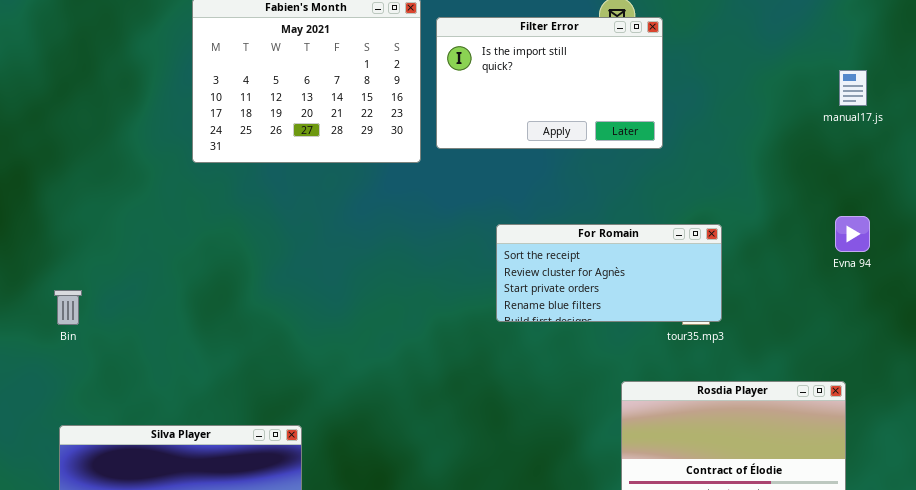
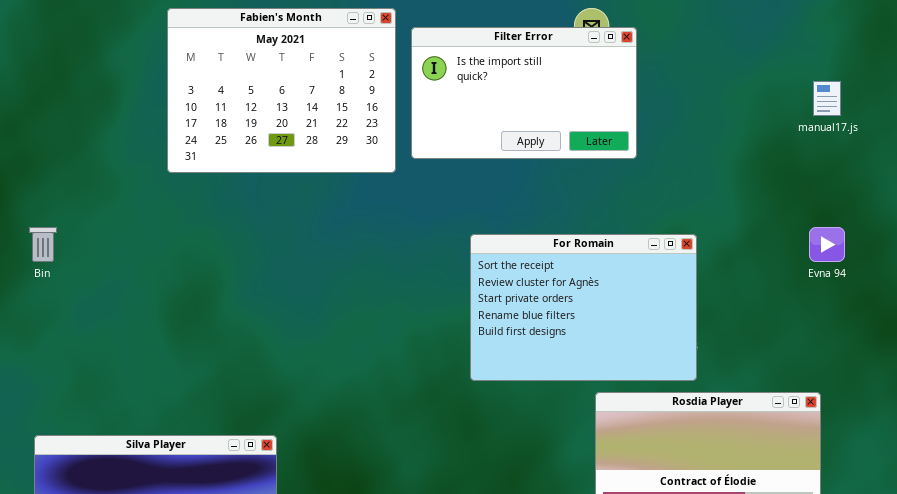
For Romain: [496,224,722,322] -> [470,234,697,381], resized
Bin: [54,290,82,325] -> [29,227,57,262], moved

